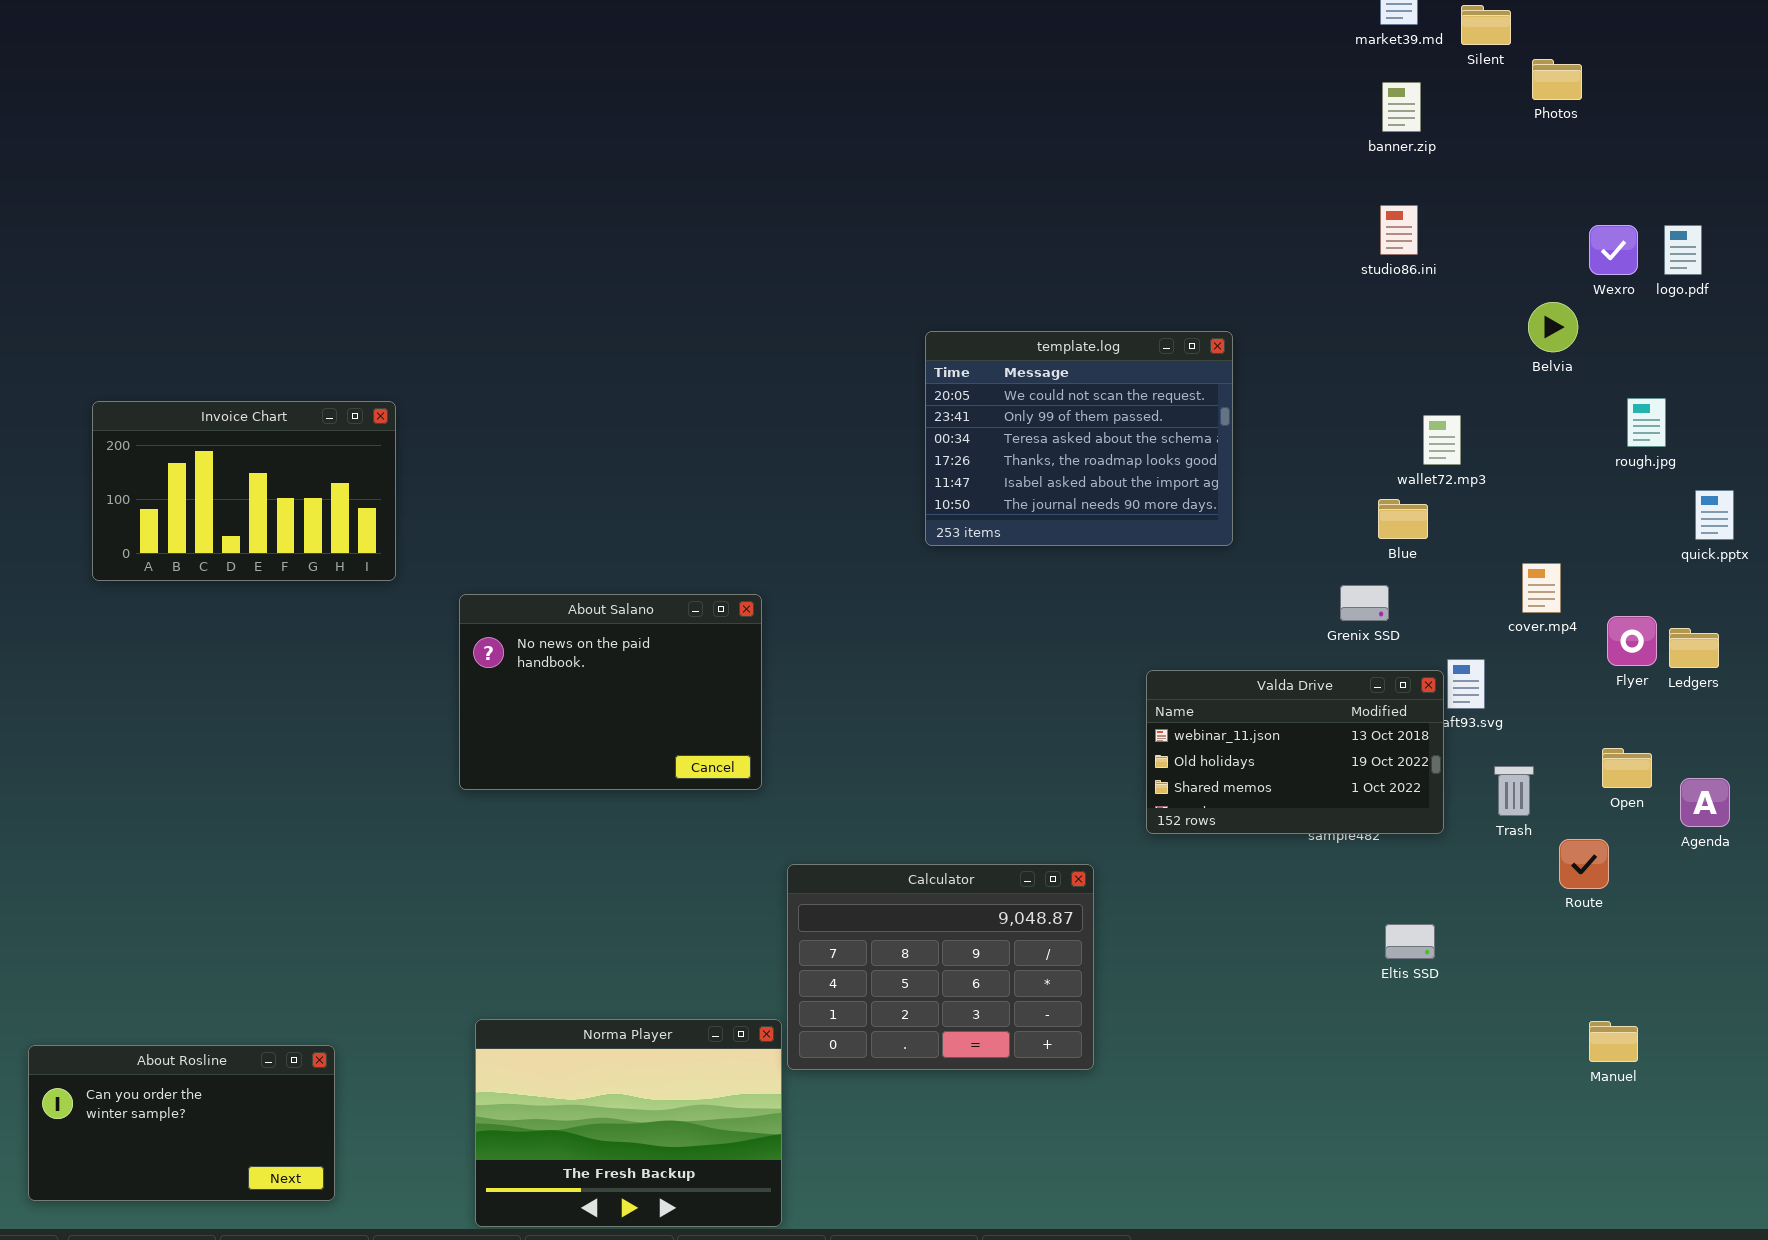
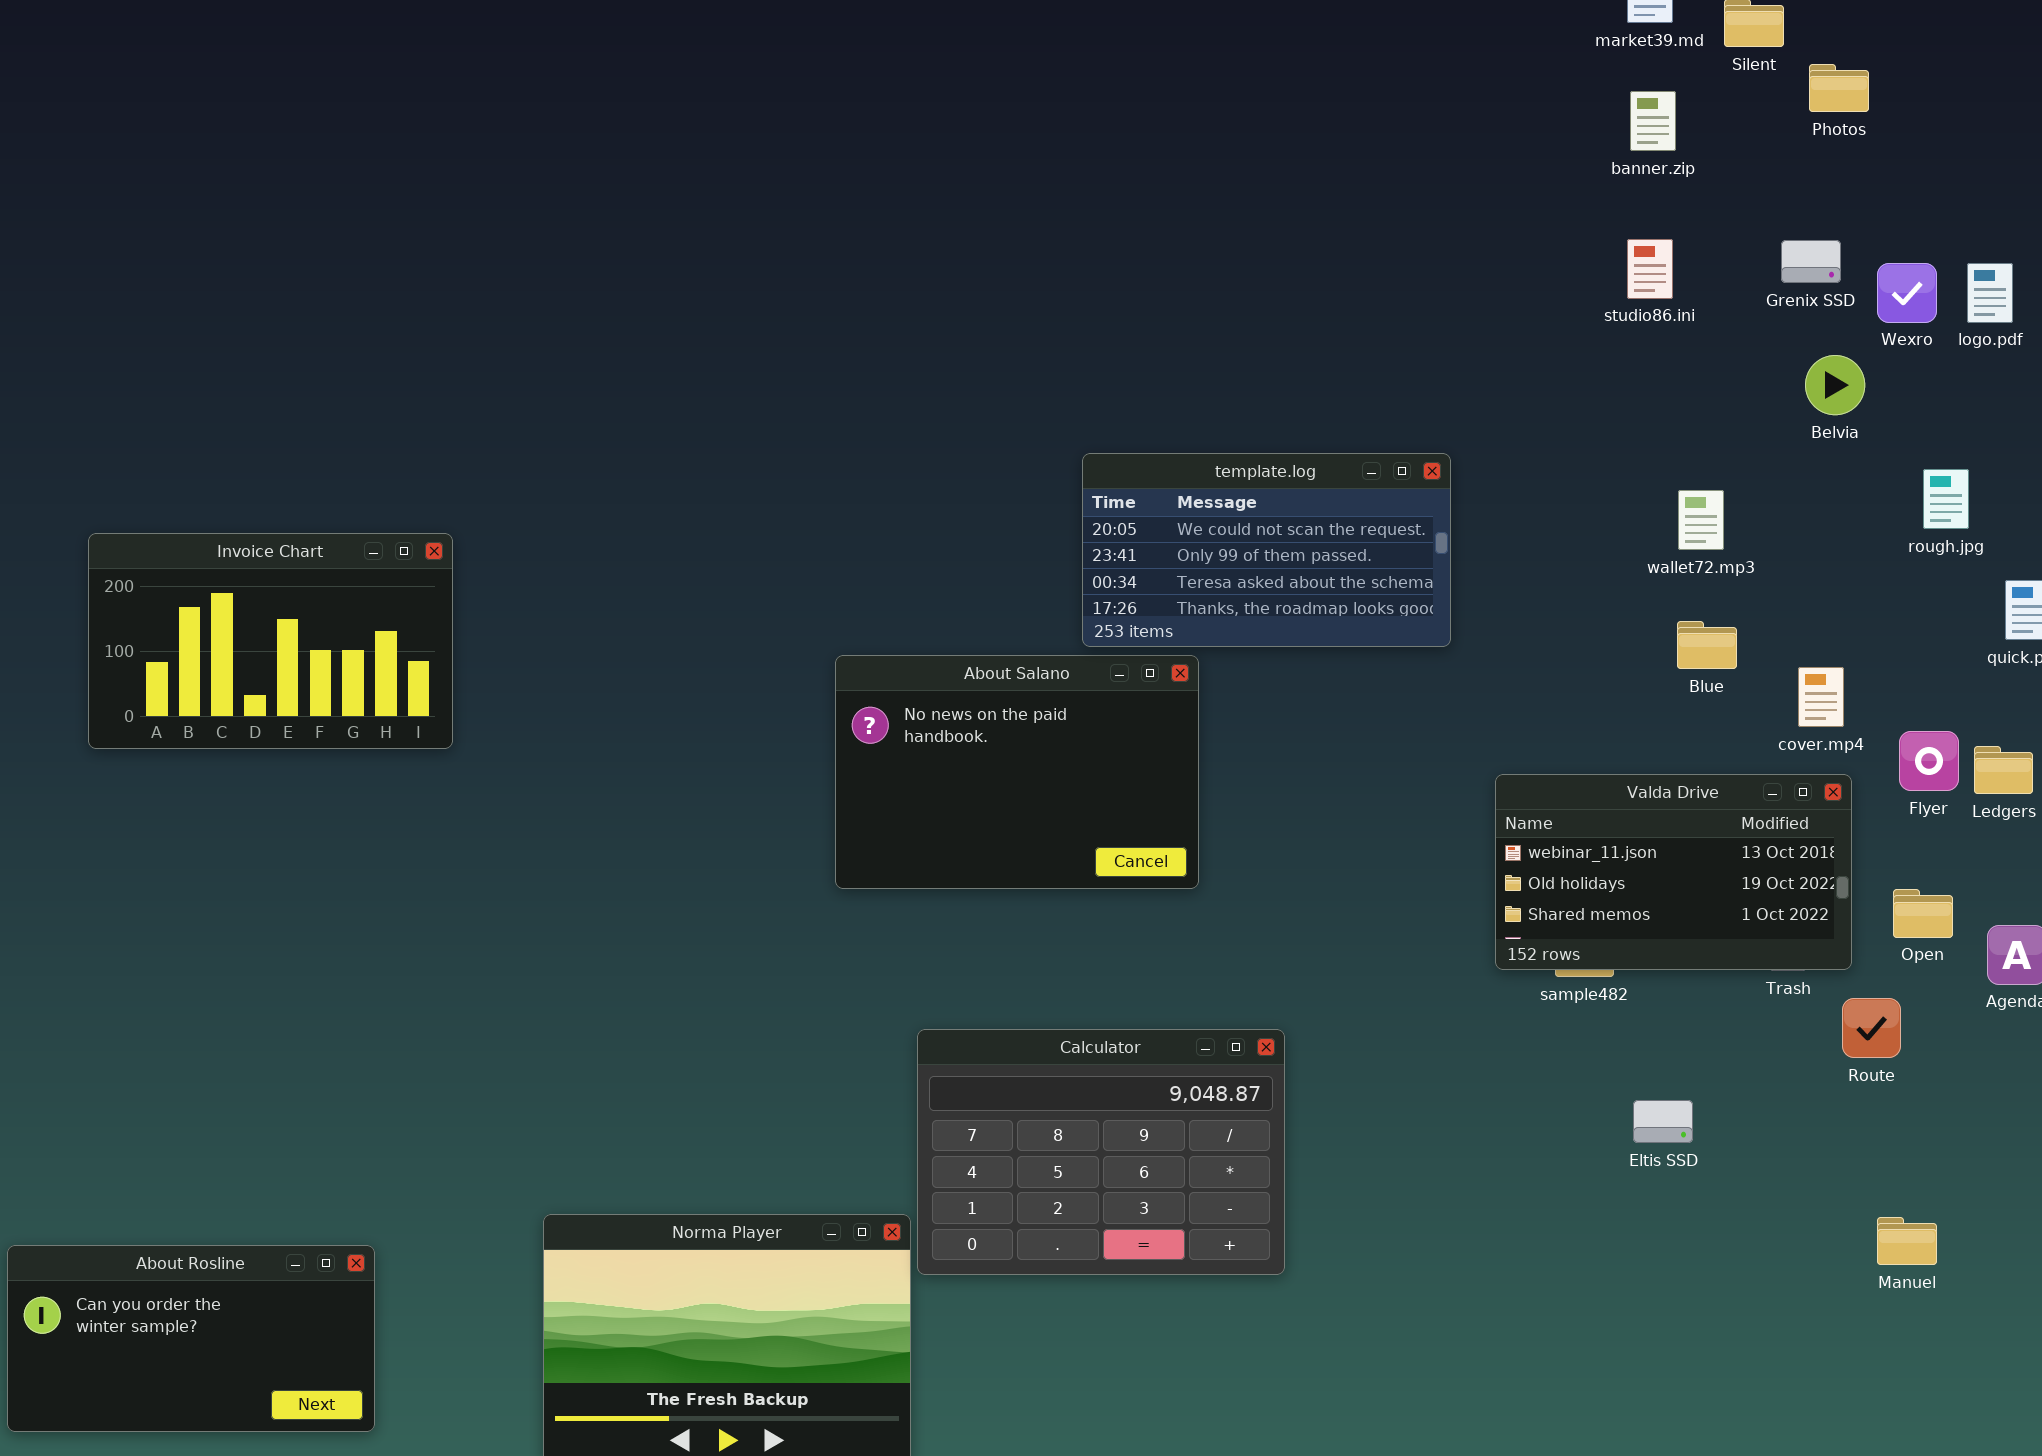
template.log: [925,331,1233,546] -> [1082,453,1451,647], resized
Invoice Chart: [92,401,396,581] -> [88,533,453,749], moved
Blue: [1378,499,1428,539] -> [1677,621,1737,669], moved
Grenix SSD: [1340,585,1389,621] -> [1781,240,1841,283], moved
About Salano: [459,594,762,790] -> [835,655,1199,889], moved
Valda Drive: [1146,670,1444,834] -> [1495,774,1852,970], moved

